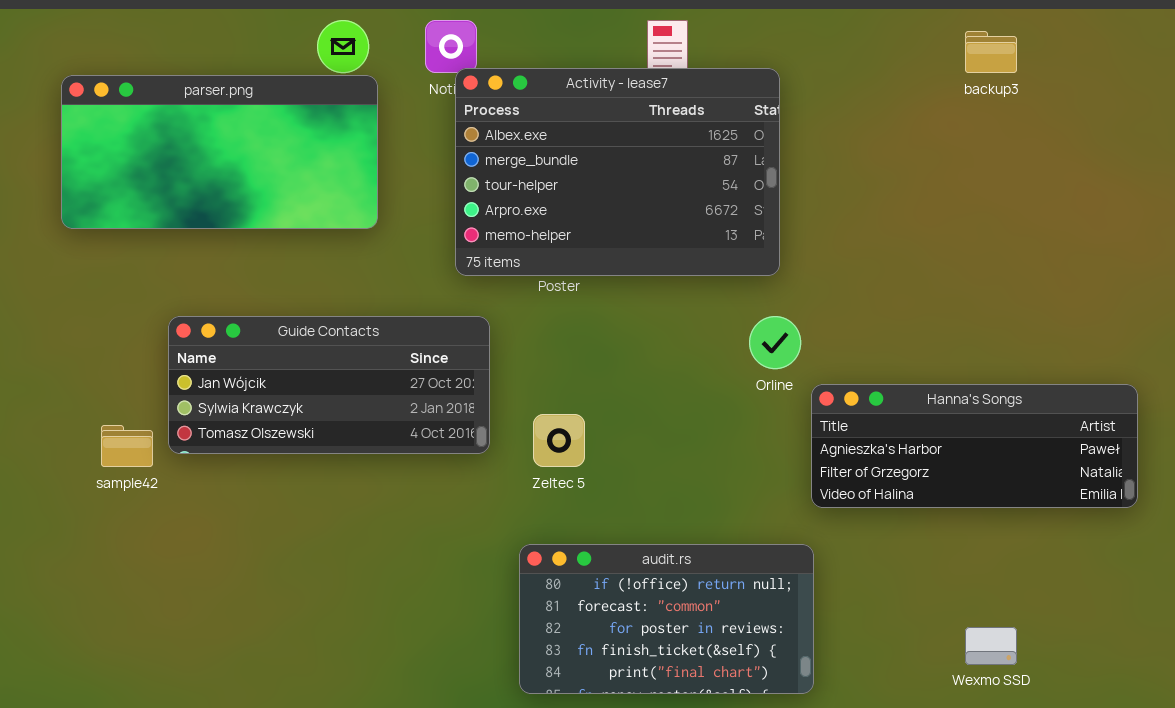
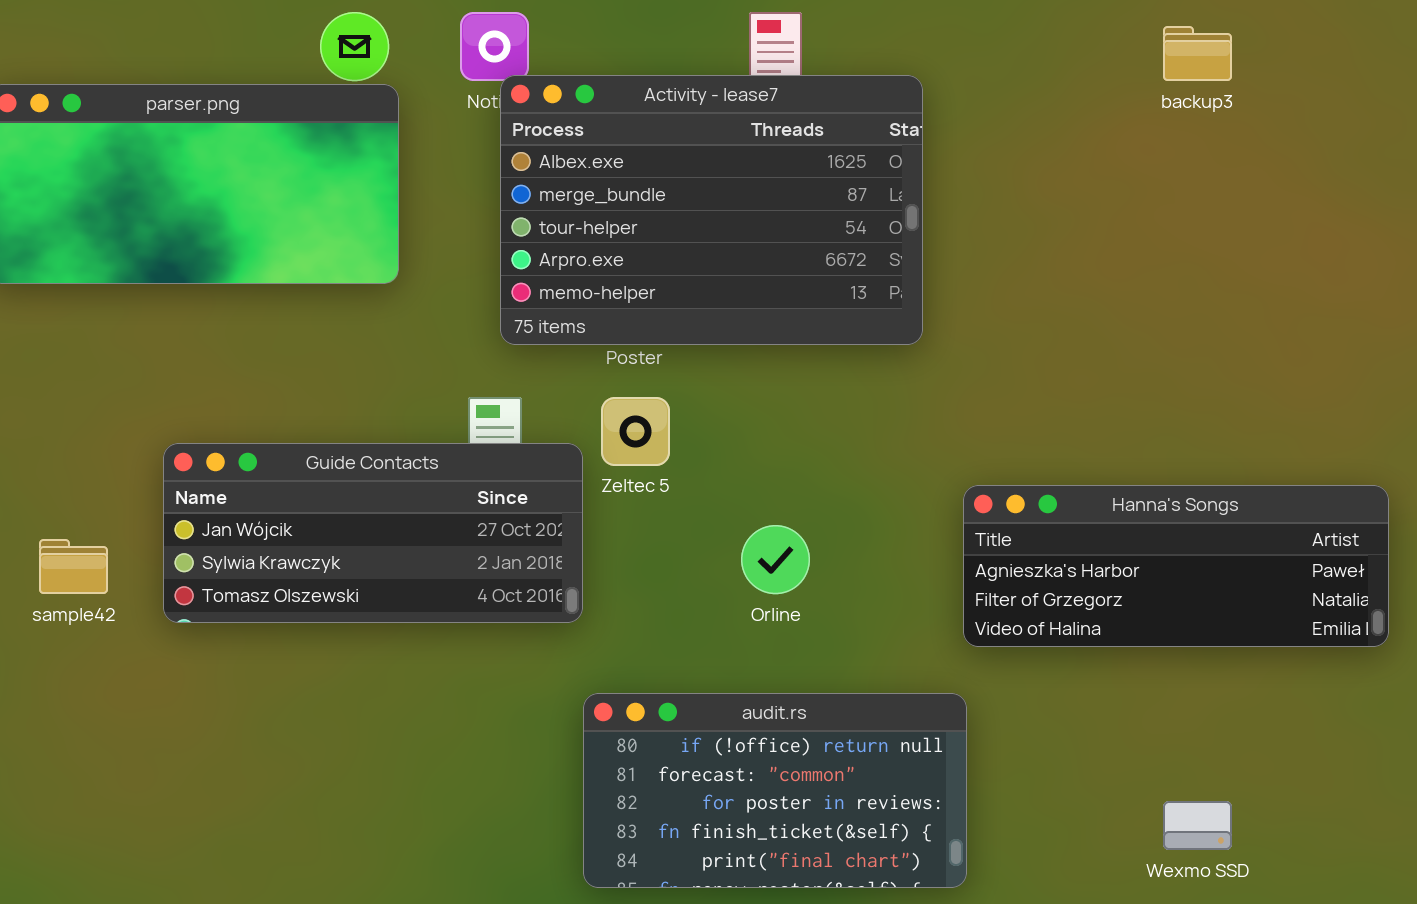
Guide Contacts: [168,316,490,454] -> [163,443,583,623], moved
Orline: [749,316,801,369] -> [741,525,810,594], moved
Zeltec 5: [533,414,585,467] -> [601,397,670,466], moved

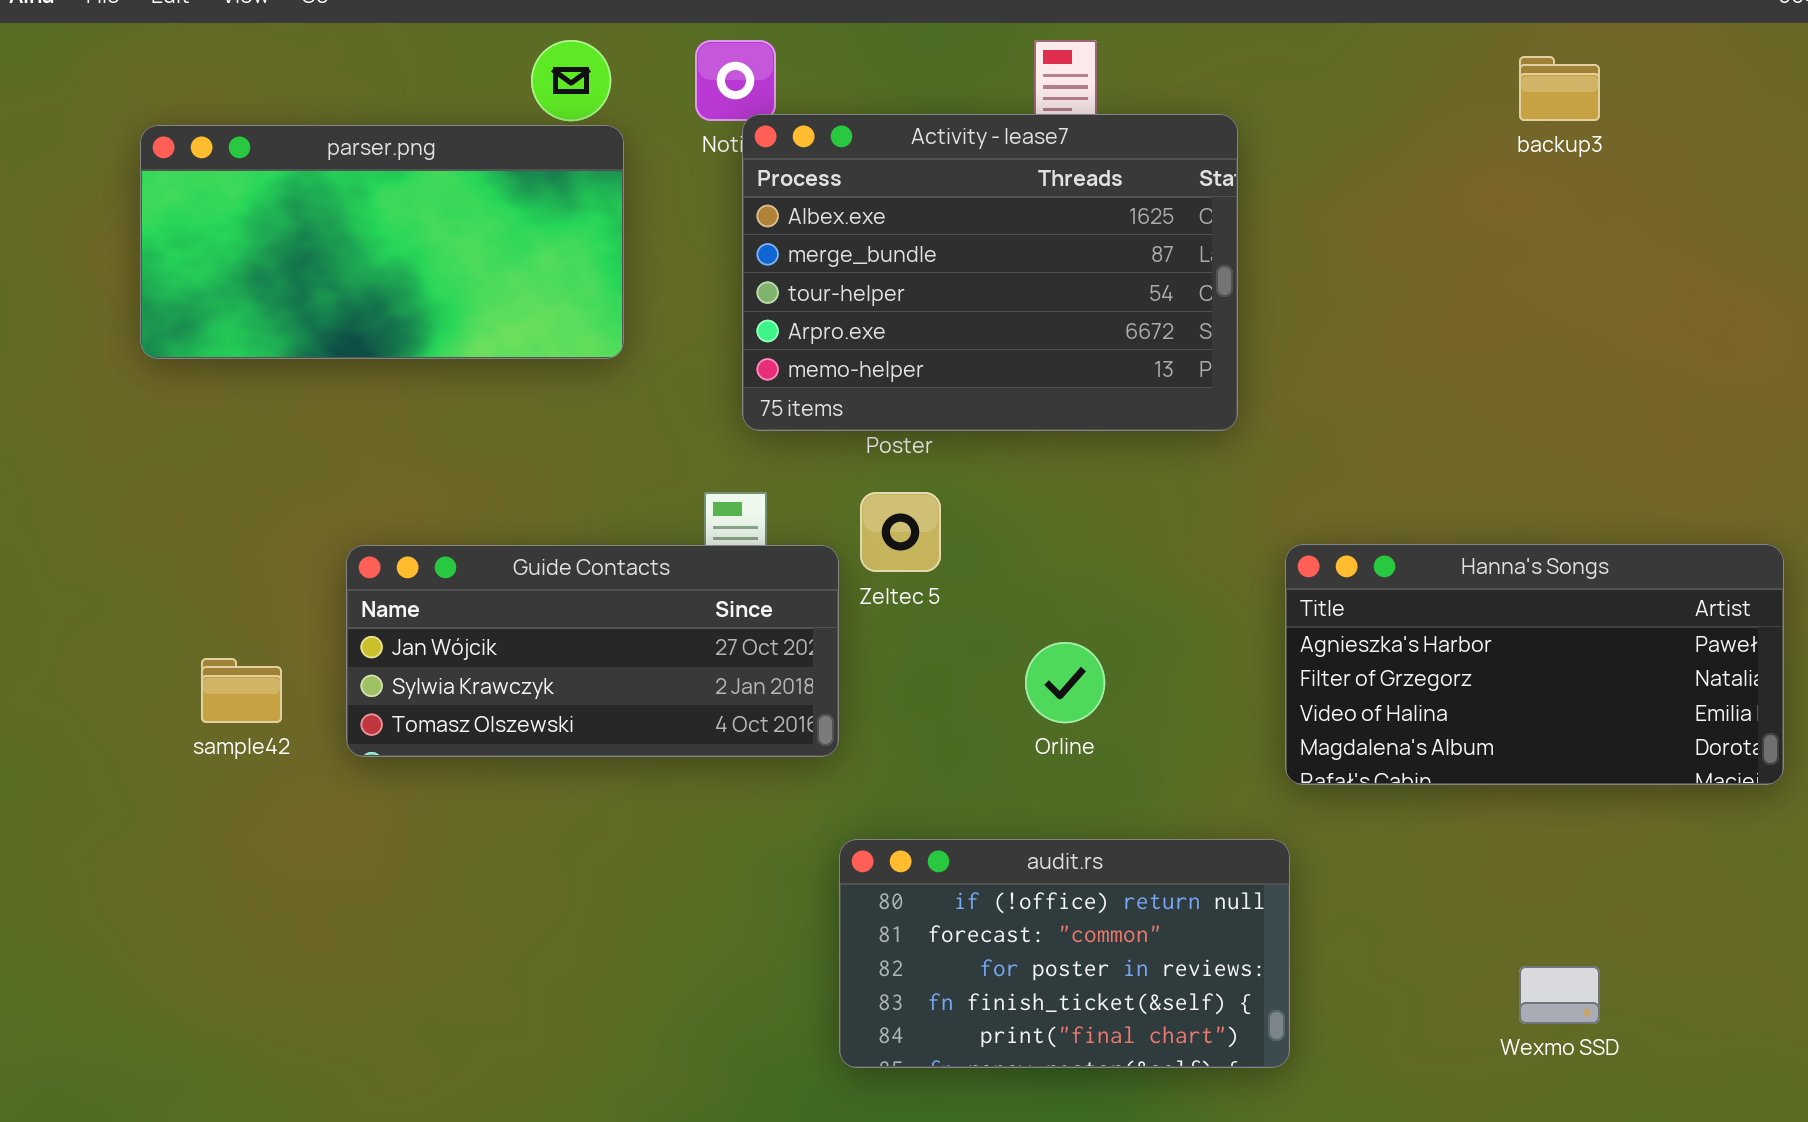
Hanna's Songs: [963,485,1389,647] -> [1285,544,1784,785], resized

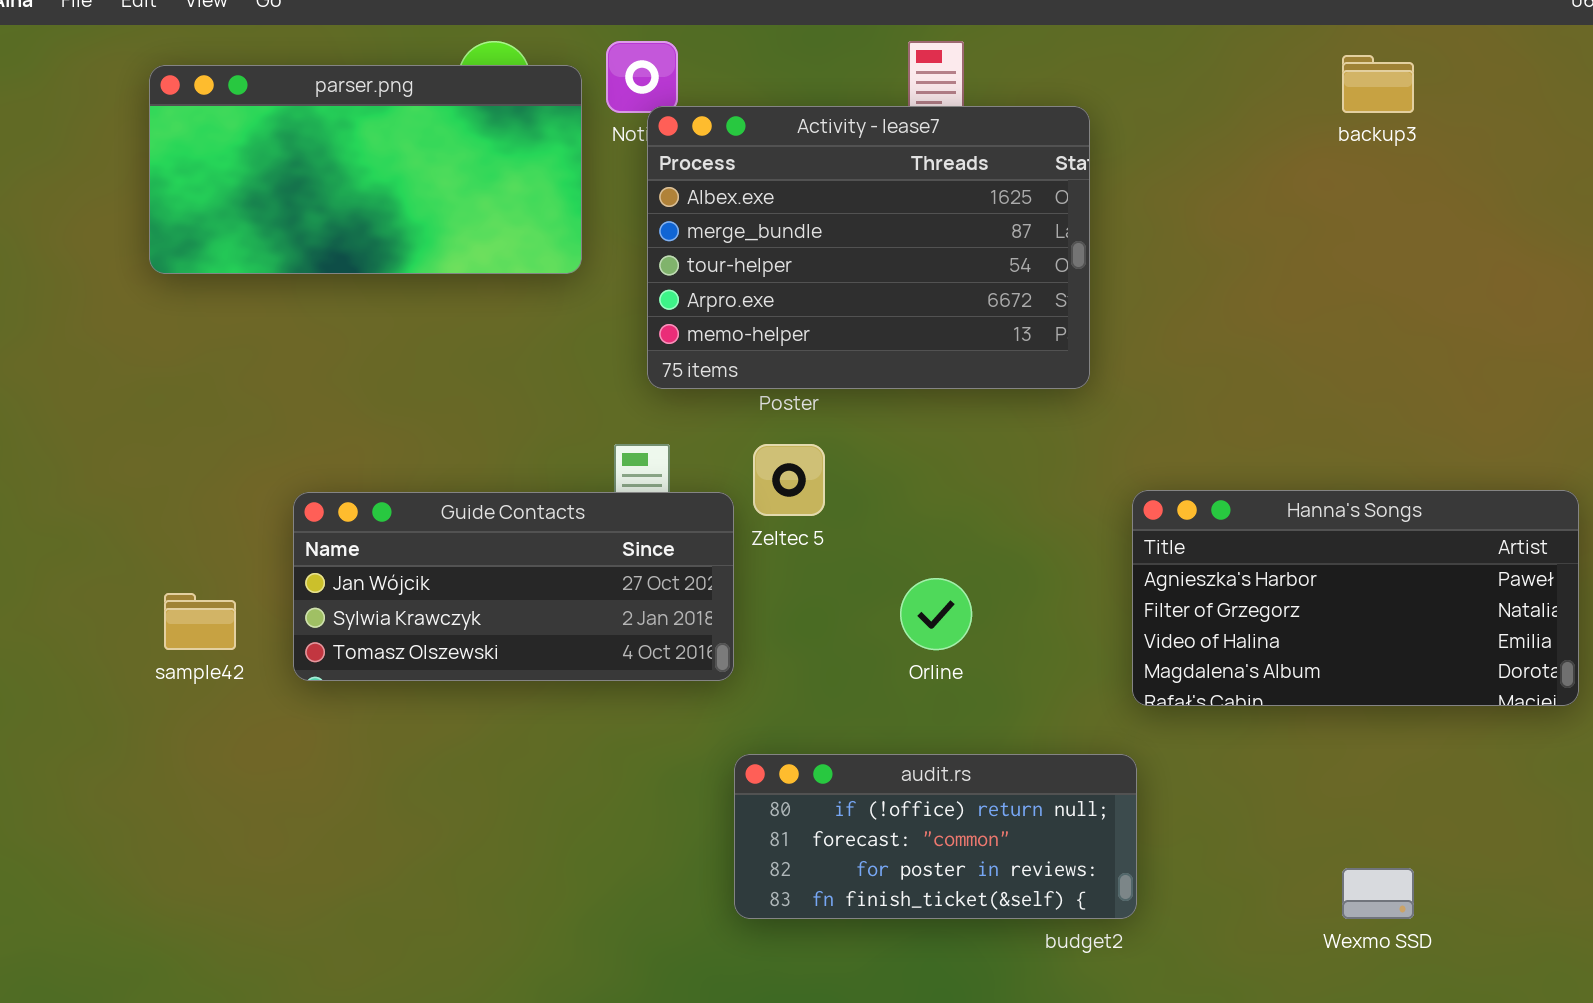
parser.png: [140,125,624,359] -> [149,65,582,274], moved
audit.rs: [839,839,1290,1068] -> [734,754,1137,919], resized

